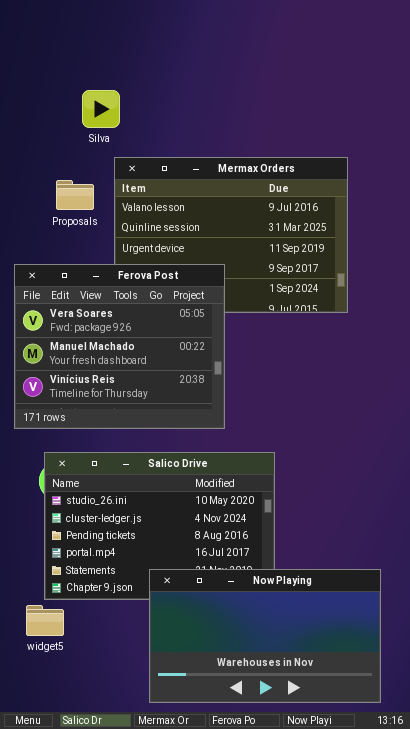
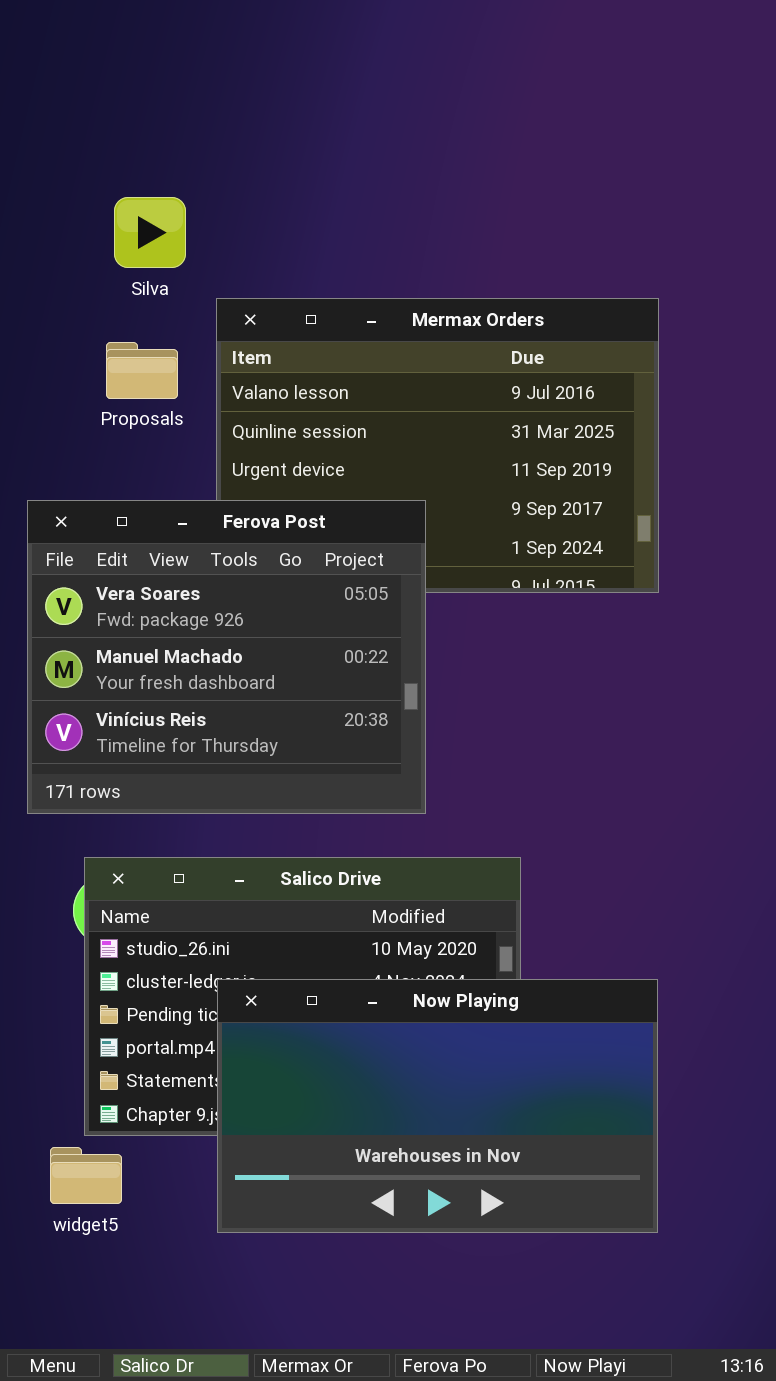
Silva: [82,90,120,128] -> [114,197,186,268], moved
Now Playing: [149,569,381,703] -> [217,979,658,1233], moved

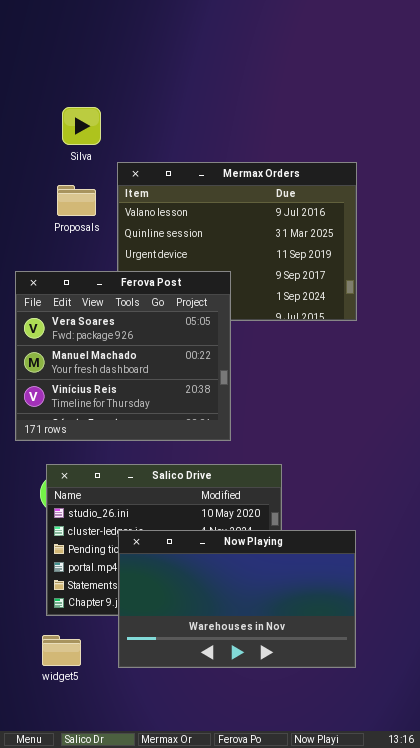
widget5: [50,1147,122,1204] -> [42,635,81,666], moved

